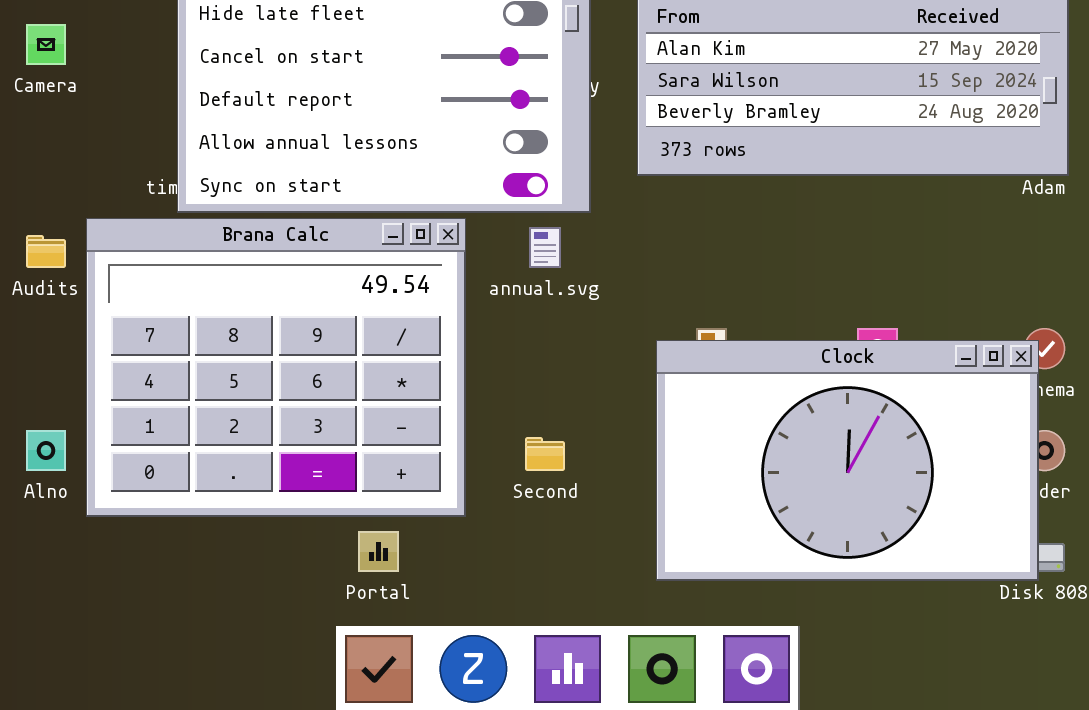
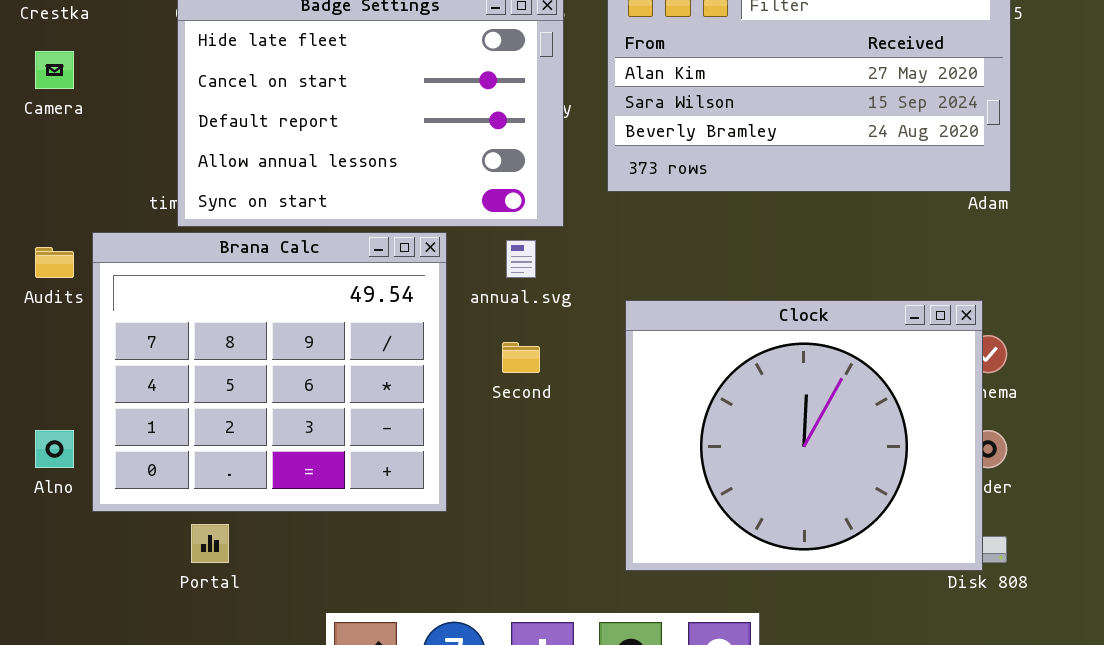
Clock: [656,340,1039,581] -> [625,300,983,571], resized
Second: [525,437,565,471] -> [502,342,540,373], moved
Portal: [358,531,399,572] -> [191,524,229,563], moved

